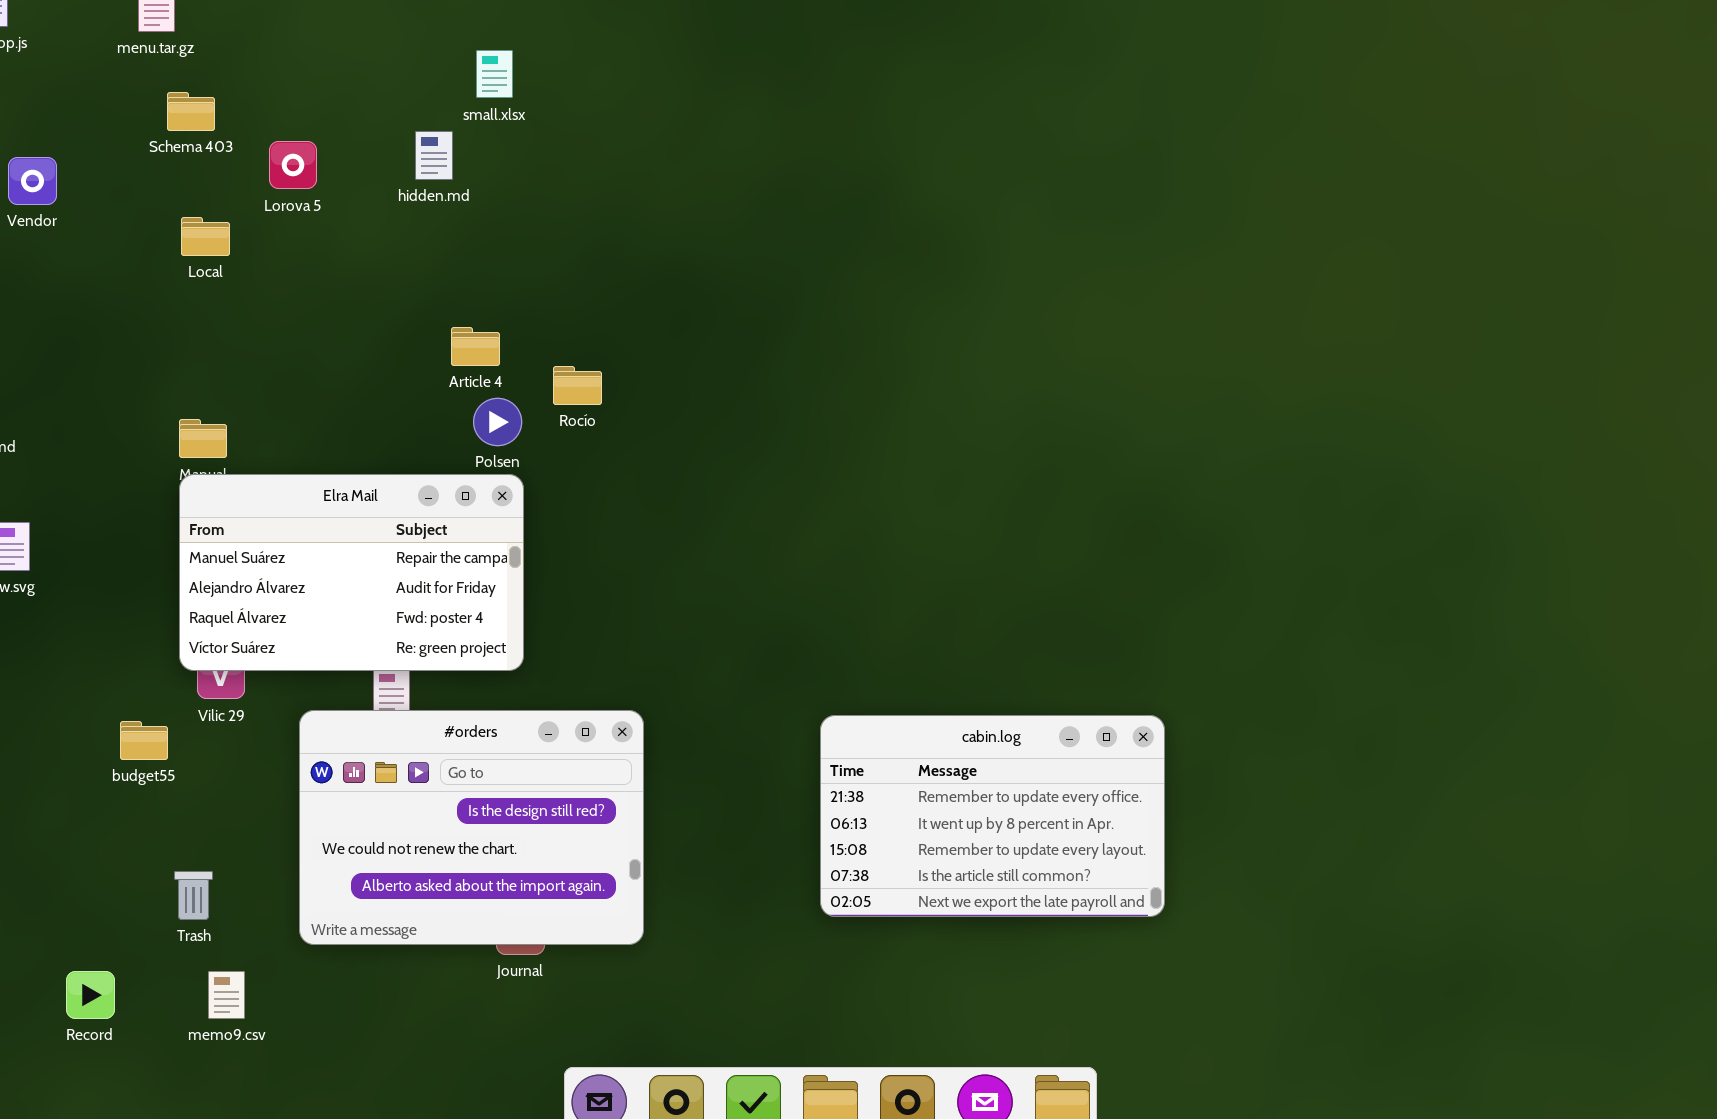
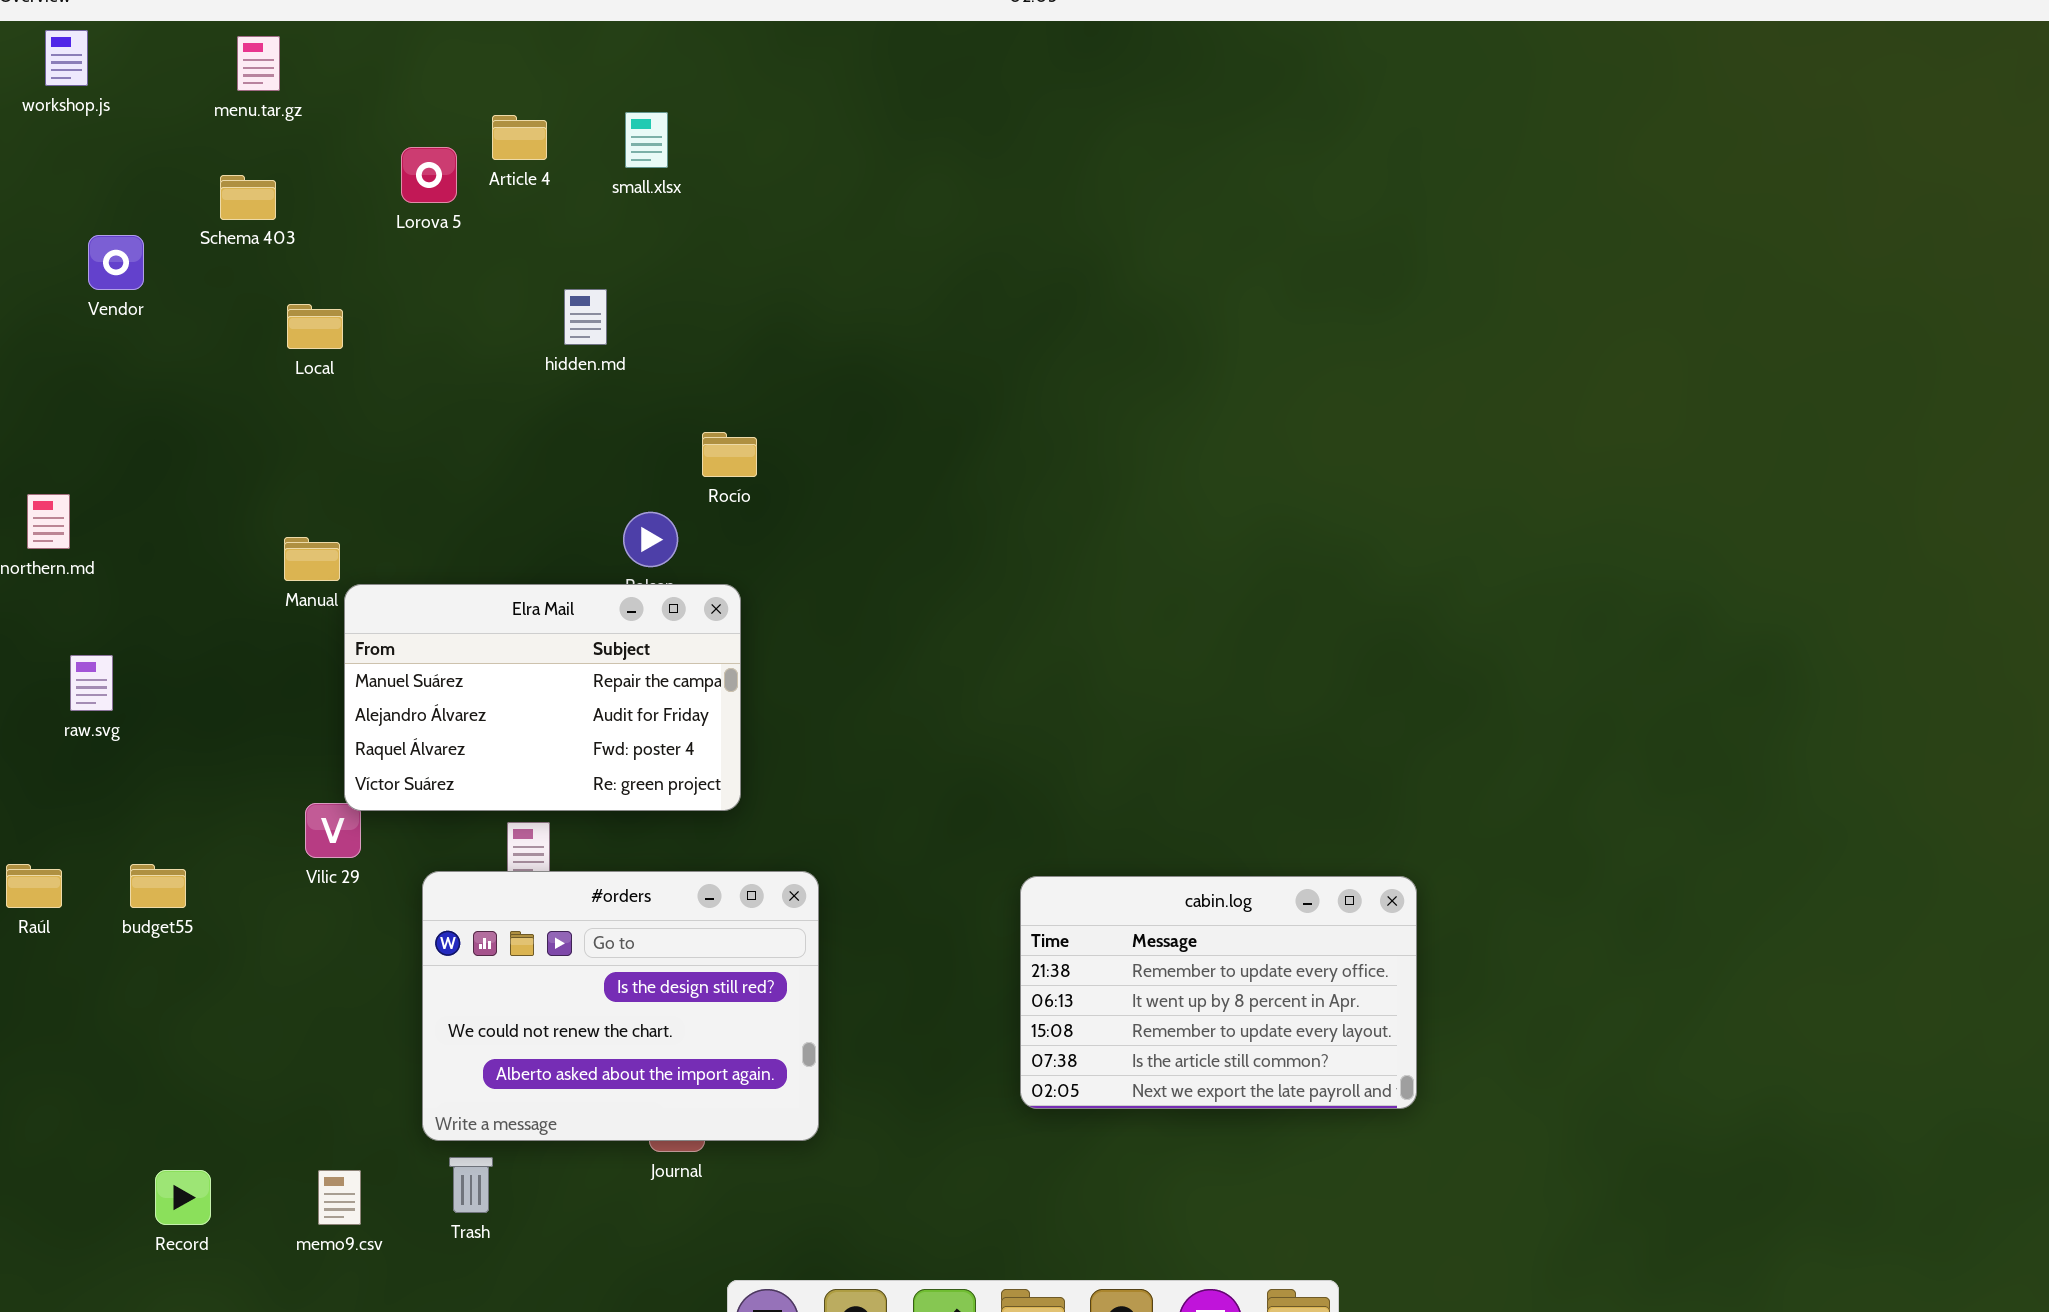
Schema 403: [167,92,215,131] -> [220,175,276,220], moved
hidden.md: [415,131,453,180] -> [564,289,607,345], moved
Lorova 5: [269,141,317,189] -> [401,147,457,203], moved
Article 4: [451,327,500,366] -> [492,115,547,160], moved
Rocío: [553,366,602,405] -> [702,432,757,477], moved
Elra Mail: [179,474,524,671] -> [344,584,741,811], moved
budget55: [120,721,168,760] -> [130,864,186,908], moved
Trash: [174,871,213,920] -> [449,1157,493,1213], moved

